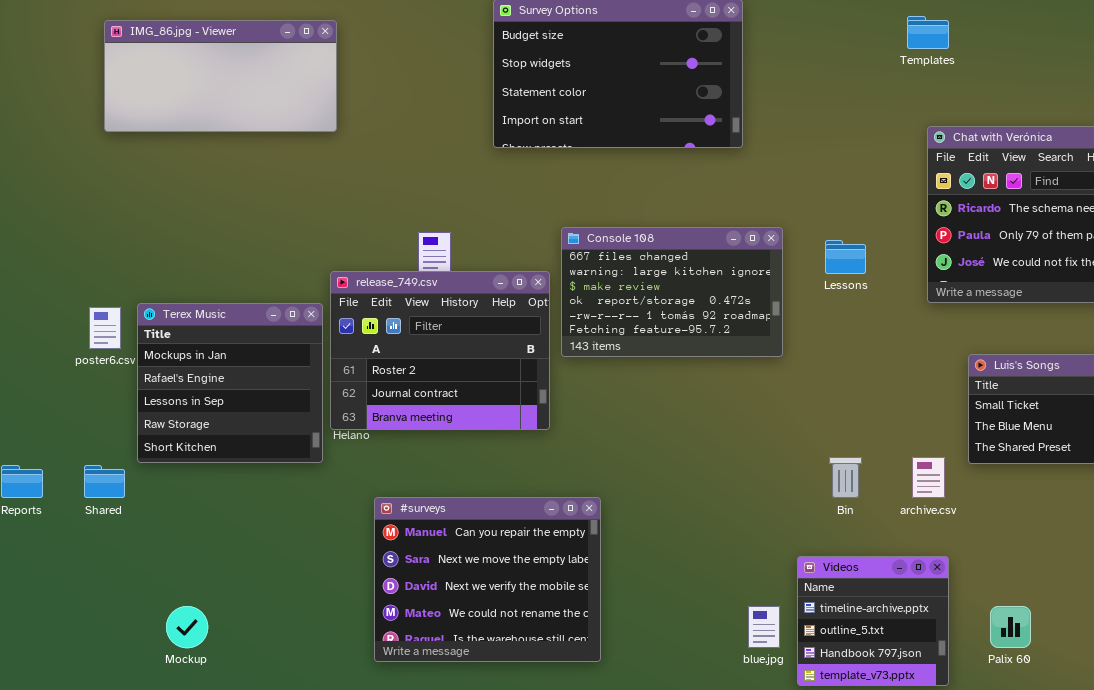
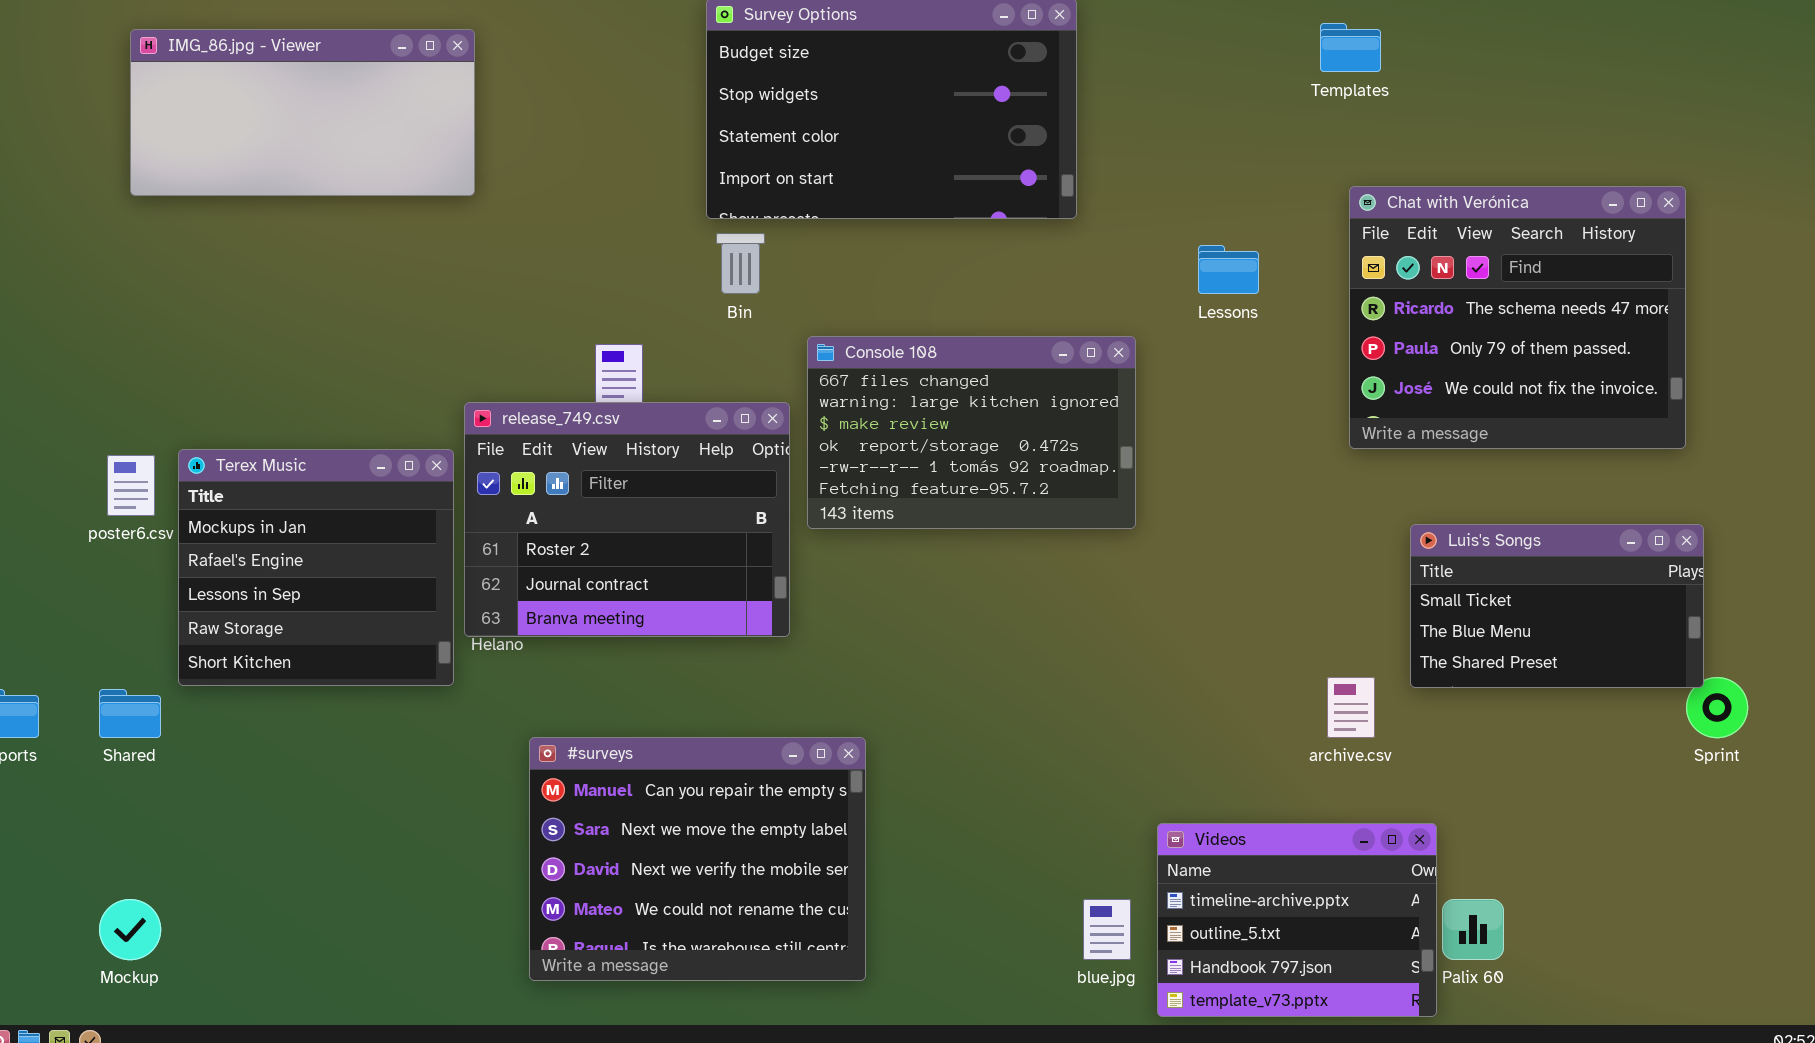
Lessons: [825,240,866,274] -> [1198,245,1259,294], moved
Bin: [829,457,862,498] -> [716,233,765,294], moved
Videos: [797,556,949,686] -> [1157,823,1437,1017], resized
Mockup: [166,606,208,648] -> [99,899,161,960], moved

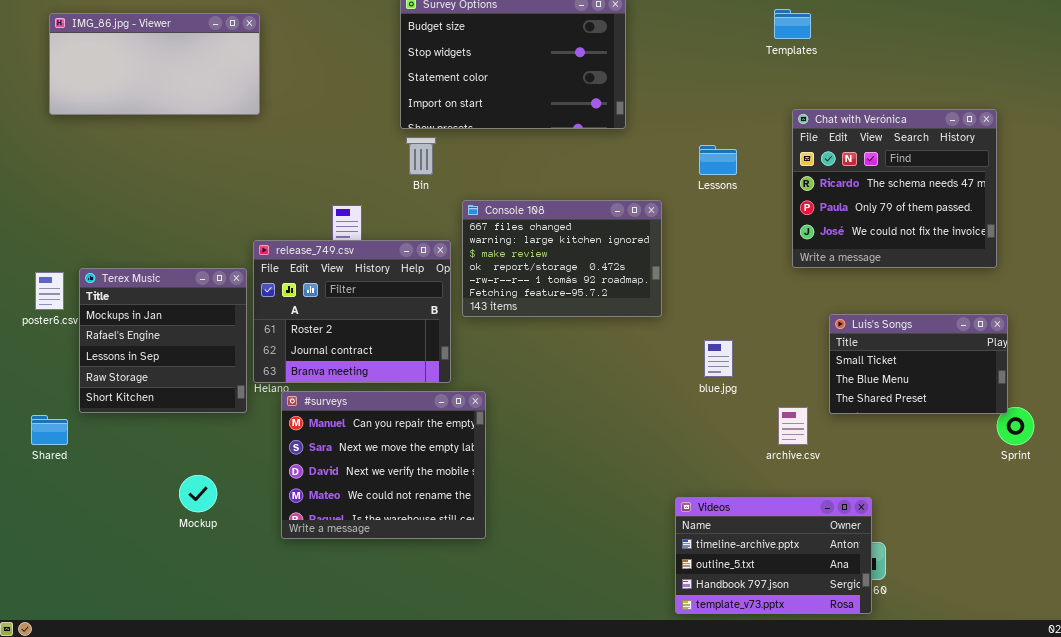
#surveys: [529,737,866,981] -> [281,391,486,539], moved
Videos: [1157,823,1437,1017] -> [675,497,872,614], resized
Mockup: [99,899,161,960] -> [179,475,217,512], moved
blue.jpg: [1083,899,1131,960] -> [704,340,733,377], moved

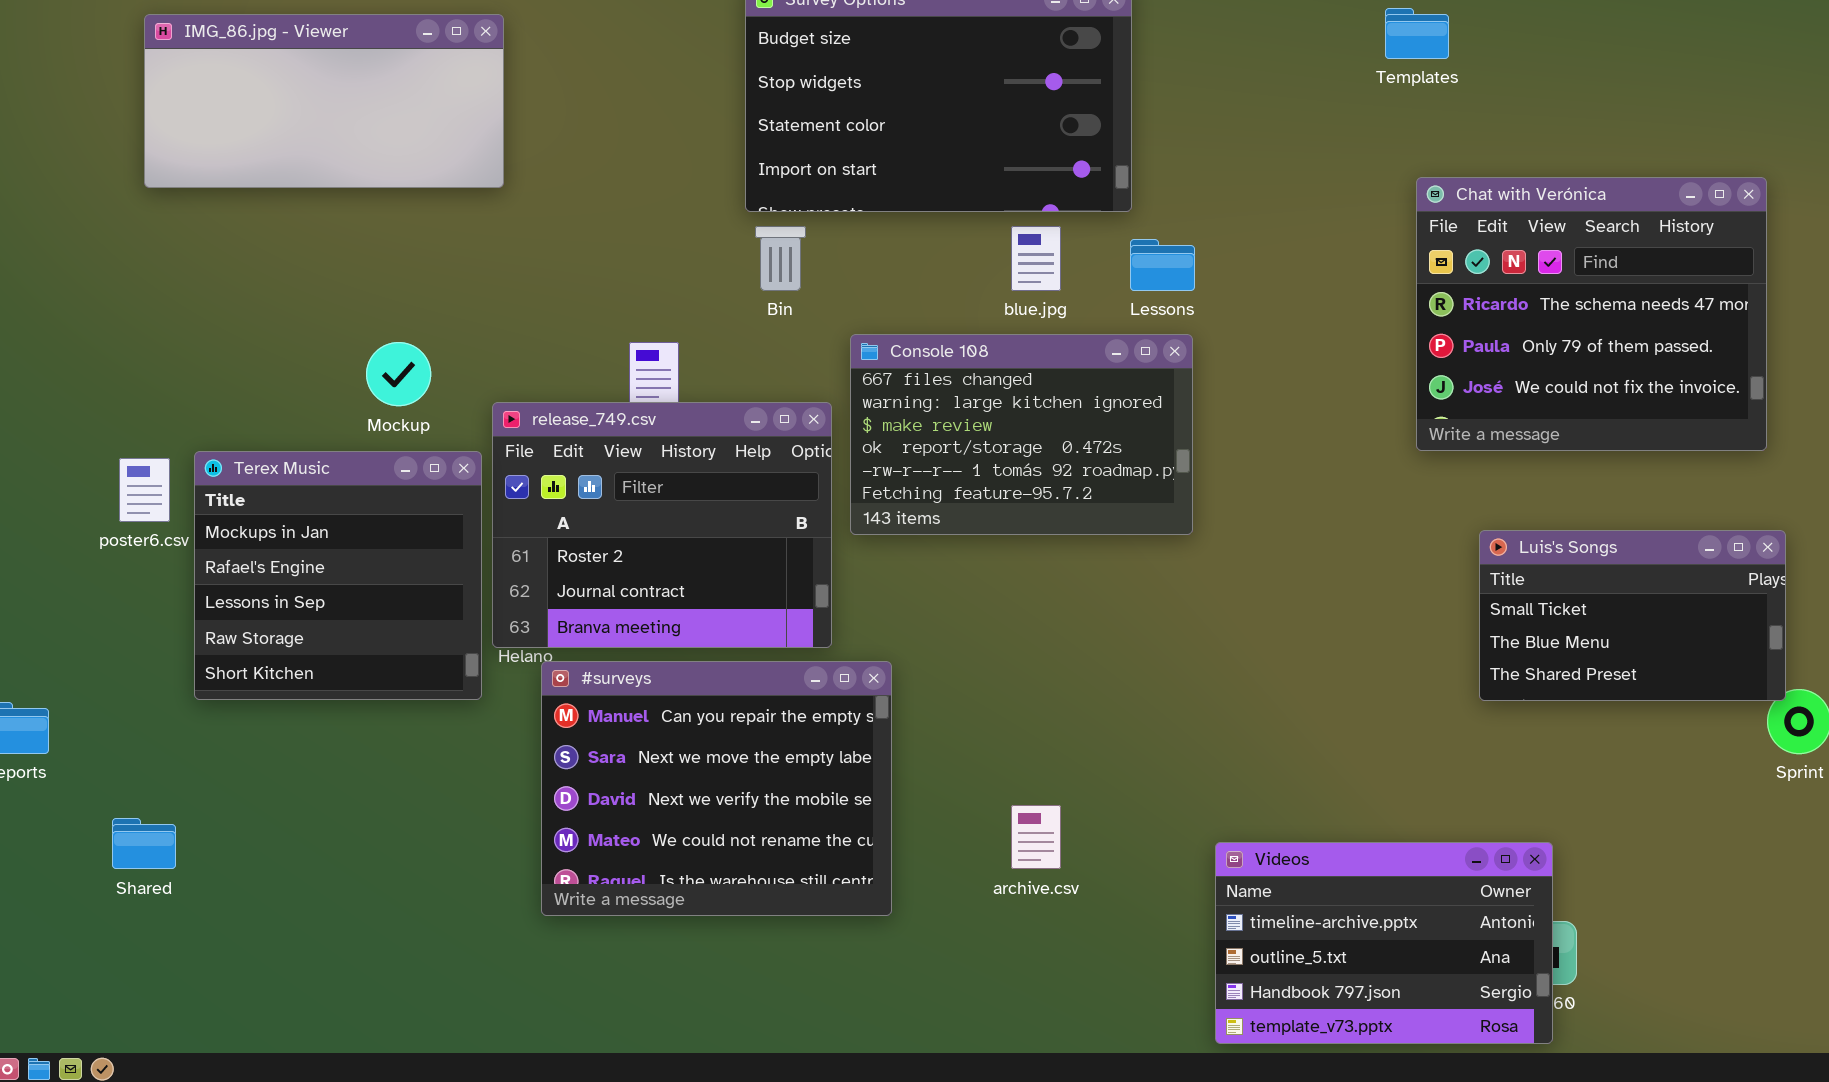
Lessons: [699,145,737,175] -> [1130,239,1195,291], moved
blue.jpg: [704,340,733,377] -> [1011,226,1061,291], moved
archive.csv: [778,407,808,445] -> [1011,805,1061,869], moved
Shared: [31,415,68,445] -> [112,818,176,869], moved
Mockup: [179,475,217,512] -> [366,342,431,406], moved

